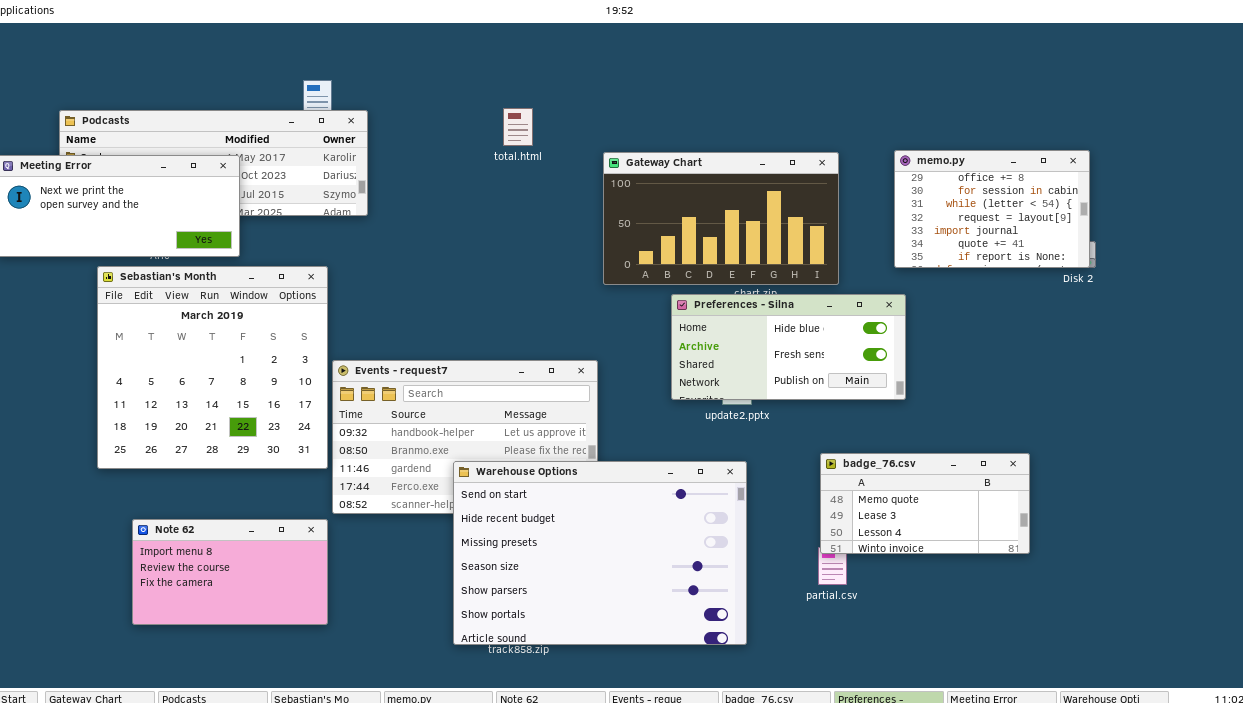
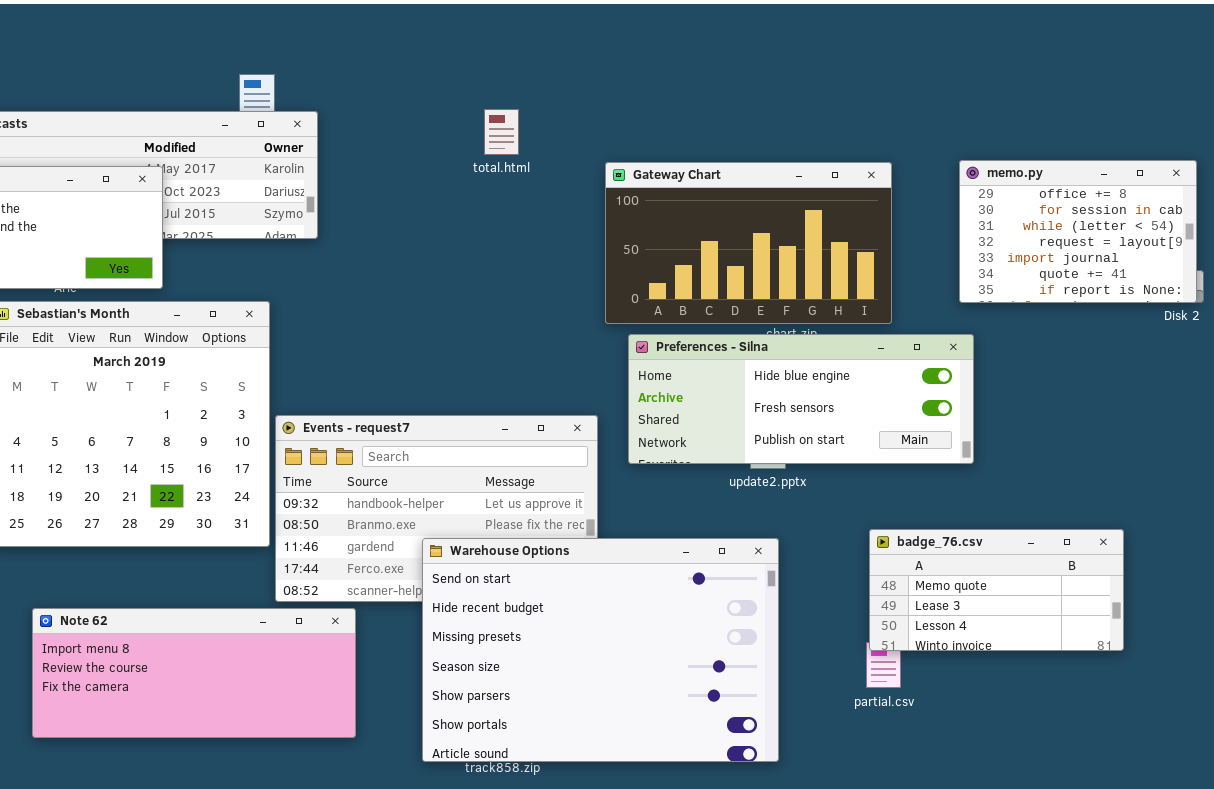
Preferences - Silna: [671,294,906,400] -> [628,334,974,464], resized
Note 62: [132,519,328,625] -> [32,608,356,738], resized

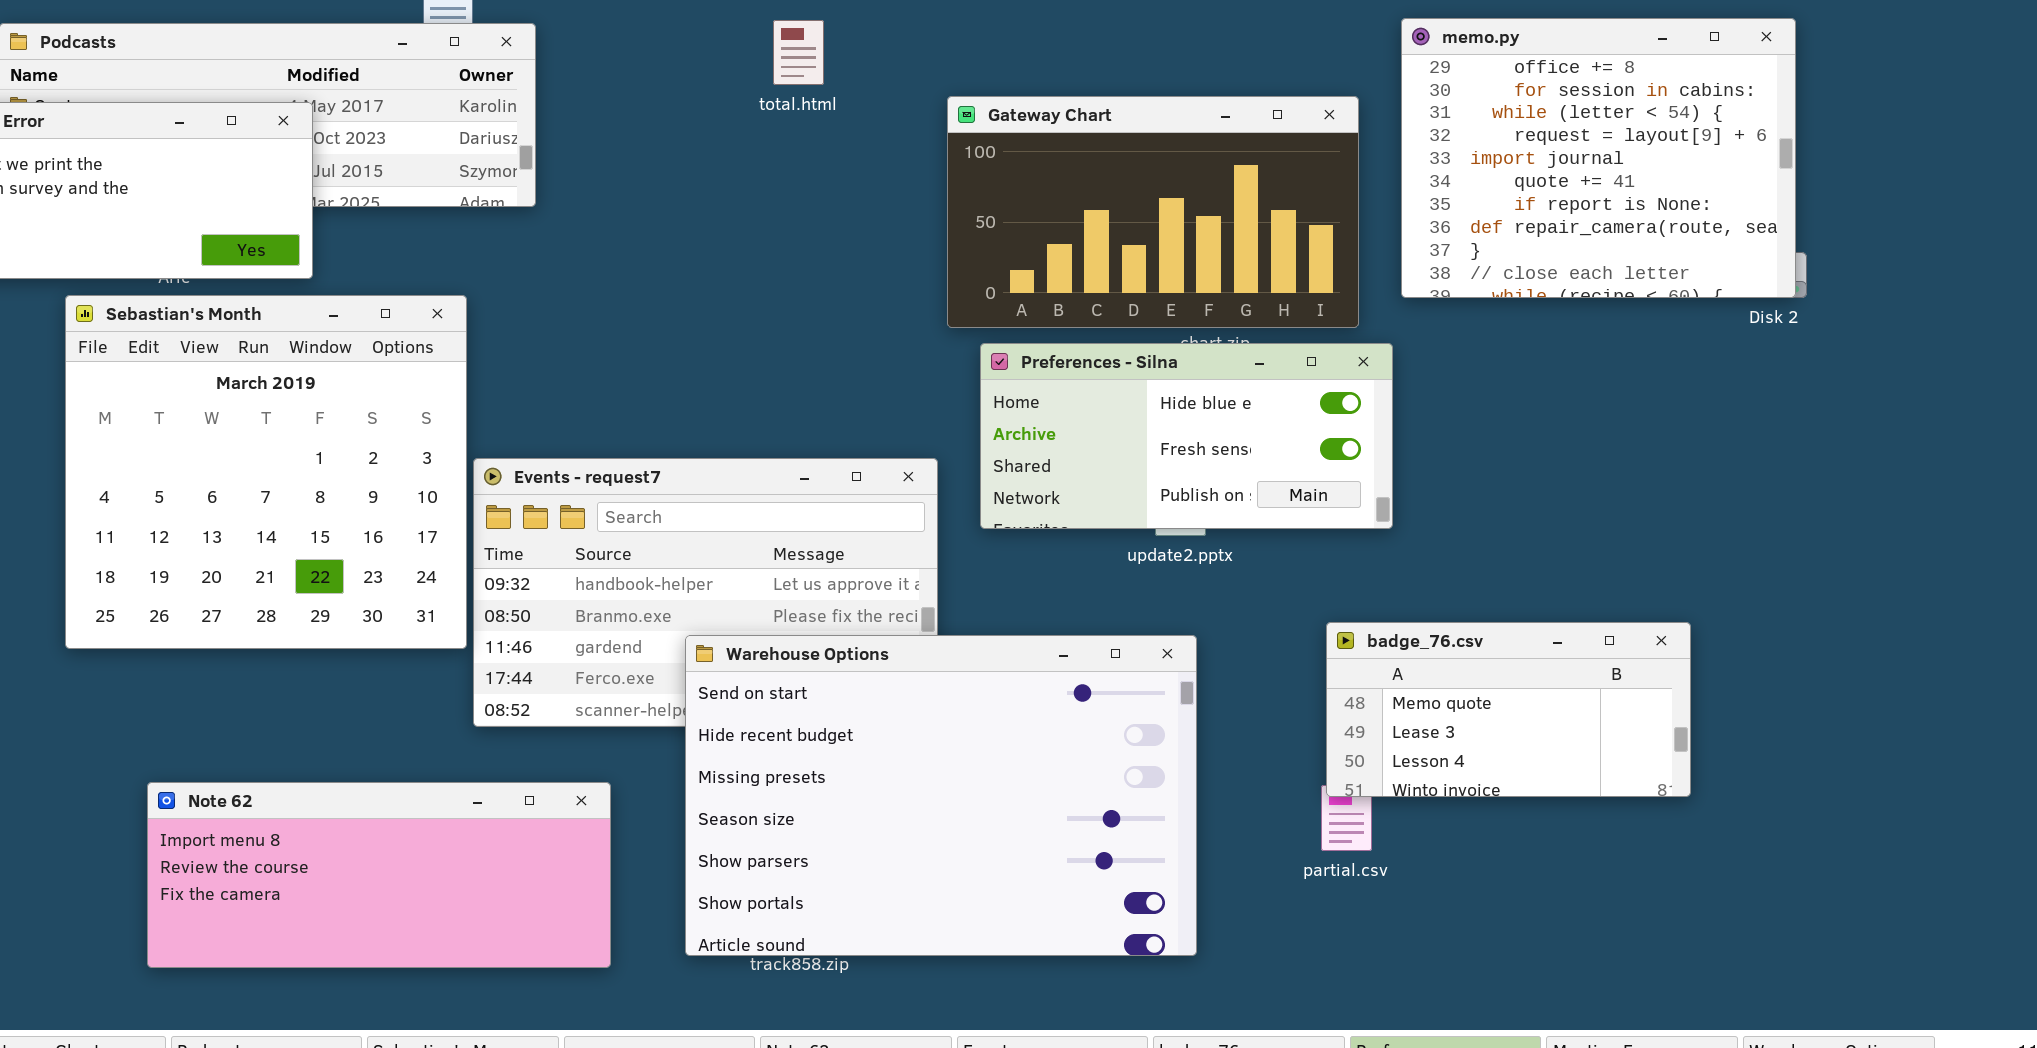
memo.py: [959,160,1197,303] -> [1401,18,1796,298], resized
Preferences - Silna: [628,334,974,464] -> [980,343,1393,529], resized
Note 62: [32,608,356,738] -> [147,782,611,968], moved

